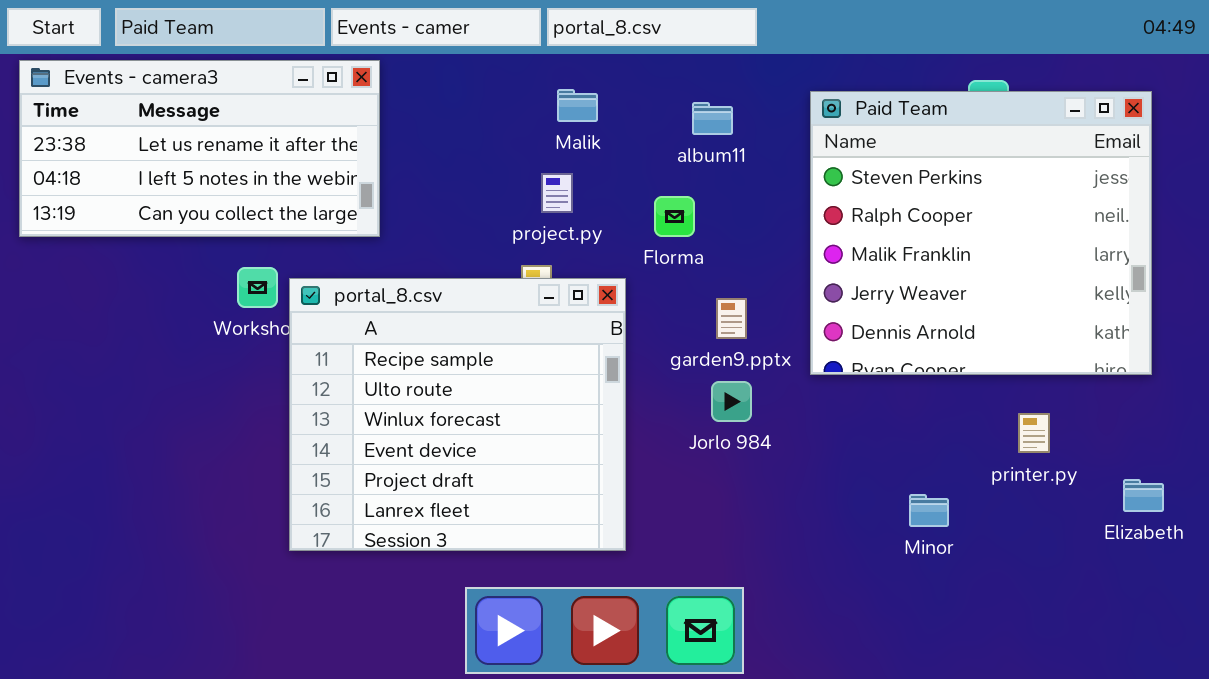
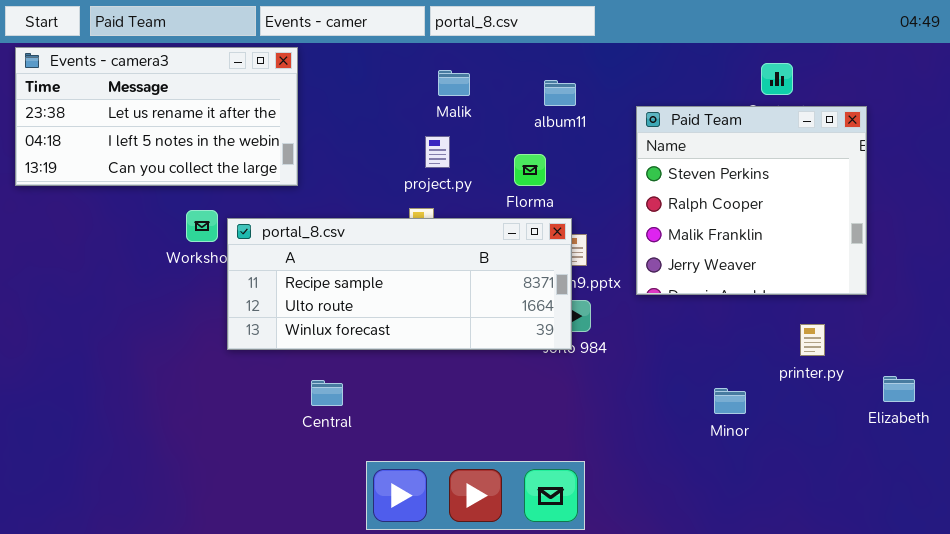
Paid Team: [810,91,1152,375] -> [636,106,867,295], resized
portal_8.csv: [289,278,626,551] -> [227,218,572,350], resized

